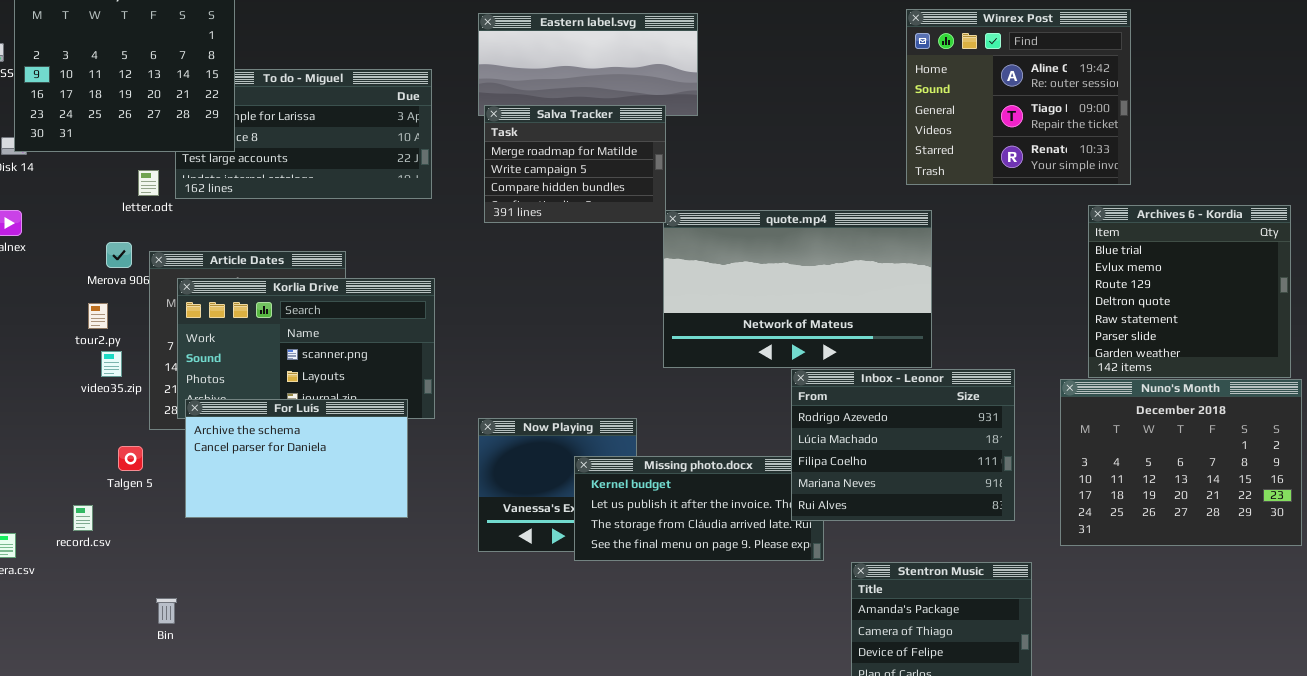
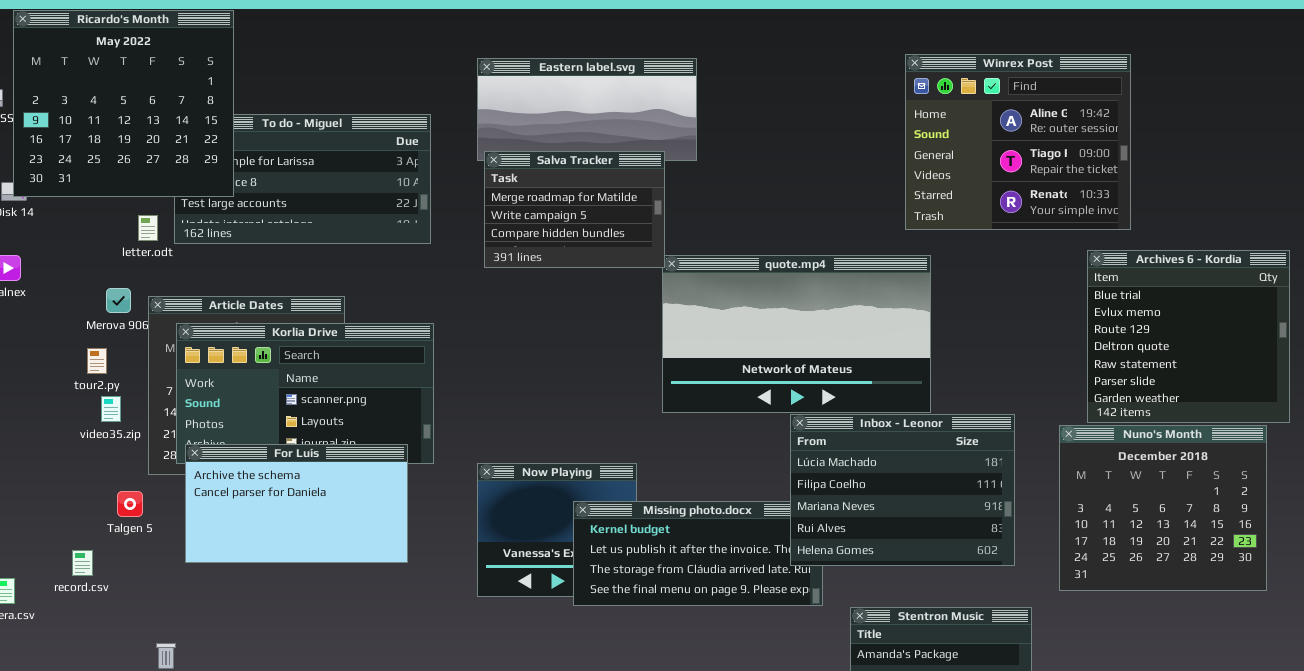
Inbox - Leonor: [791,369,1015,521] -> [790,414,1015,566], scrolled down 1 row
Nuno's Month: [1060,379,1302,546] -> [1059,425,1267,591], resized

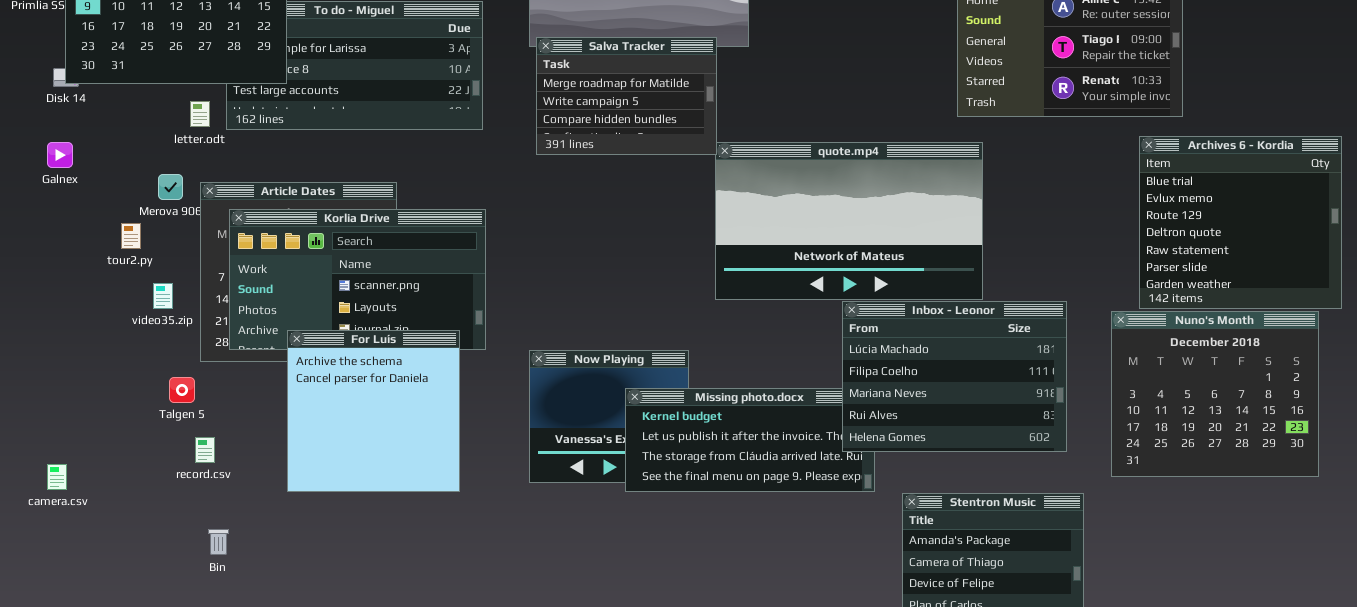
tour2.py: [87,348,107,374] -> [121,223,141,249], moved
For Luís: [185,444,408,563] -> [287,330,460,492], resized
record.csv: [72,550,93,576] -> [195,437,215,463], moved

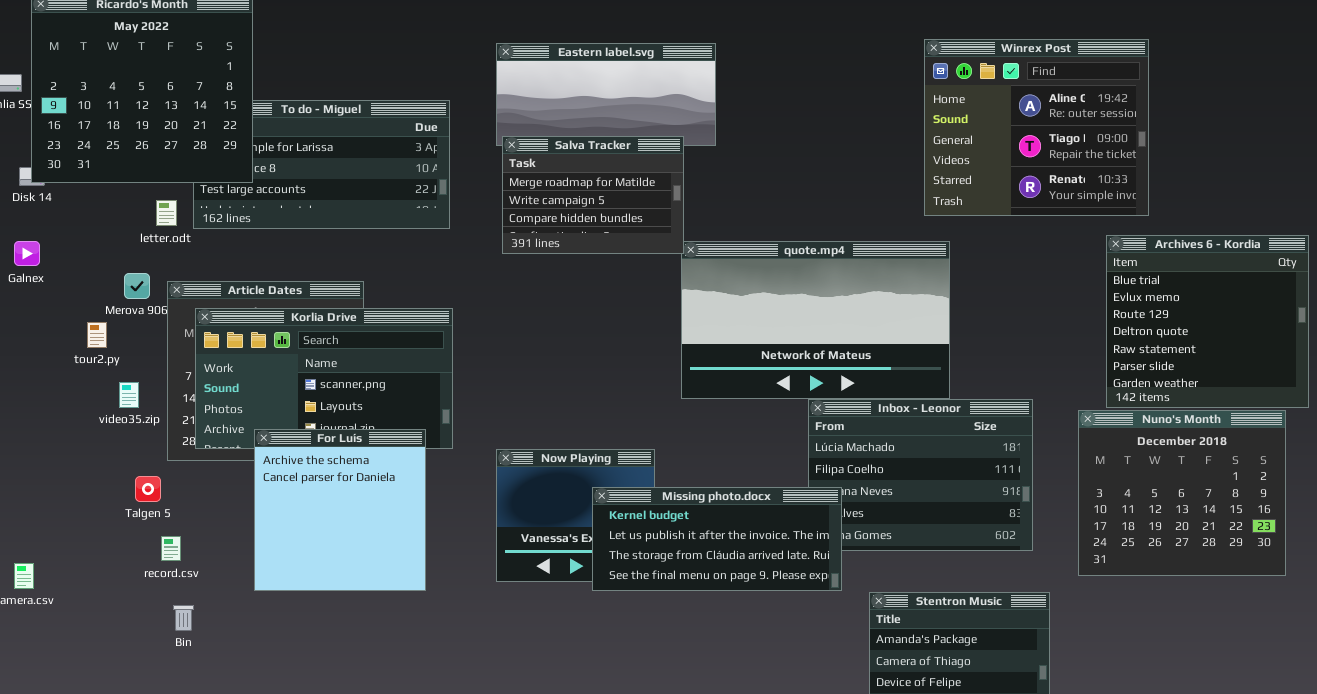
Missing photo.docx: [625,388,875,492] -> [592,487,842,591], raised
Bin: [208,529,229,555] -> [173,605,194,631], moved

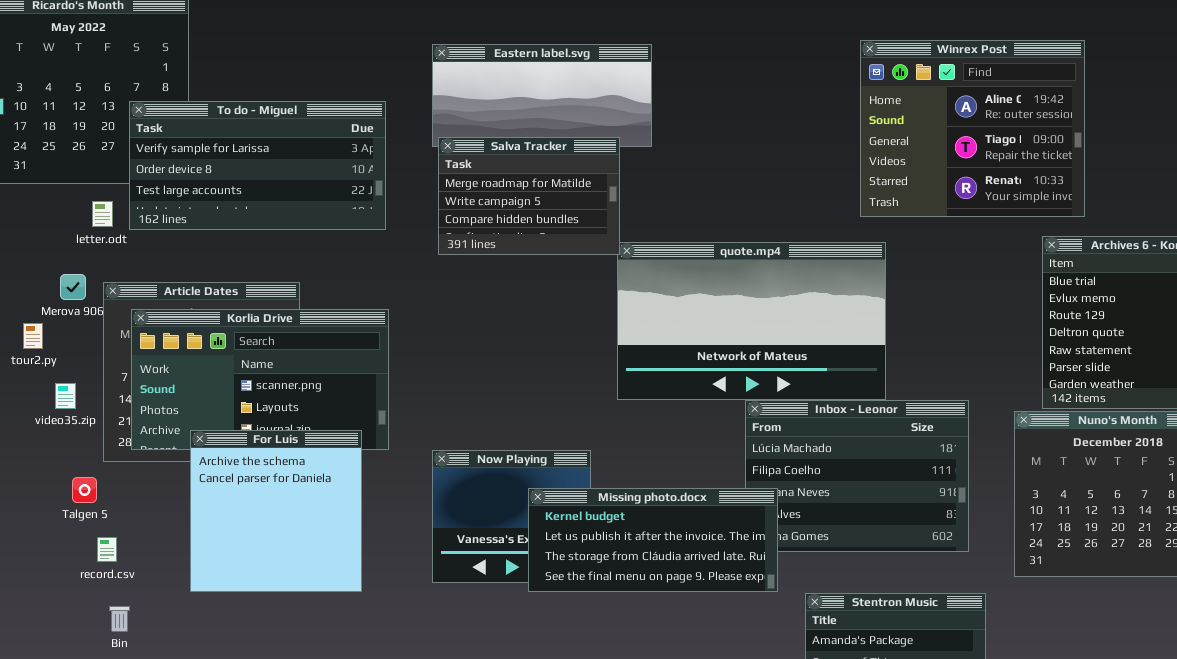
To do - Miguel: [193,100,450,229] -> [129,101,386,230], raised

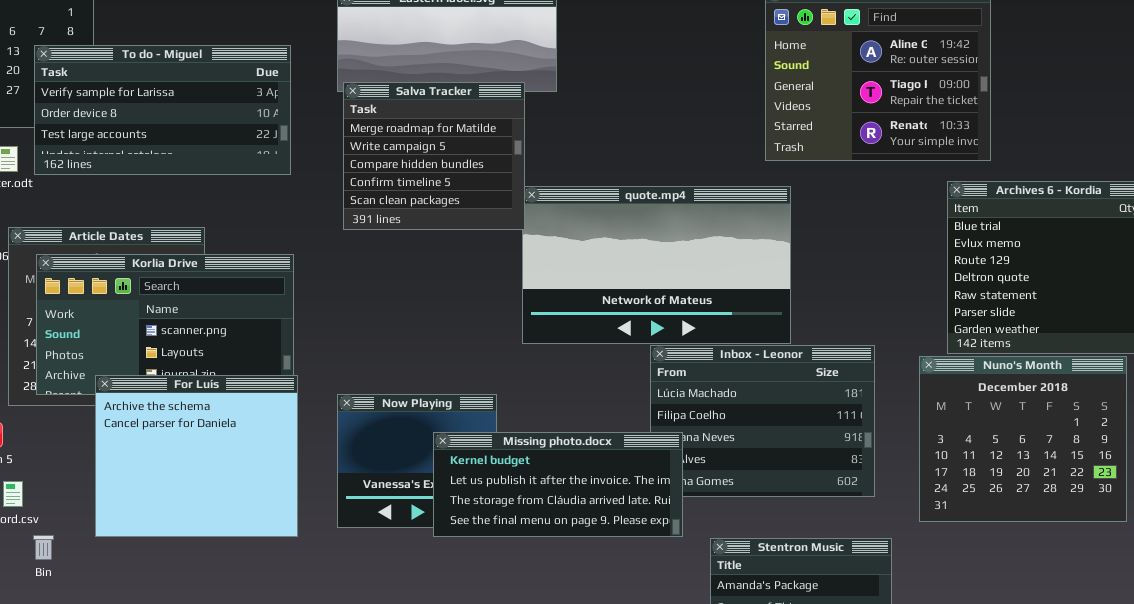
Salva Tracker: [438,137,620,255] -> [343,82,525,230], resized
For Luís: [190,430,362,592] -> [95,375,298,537], resized
Bin: [109,606,130,632] -> [33,535,54,560], moved

